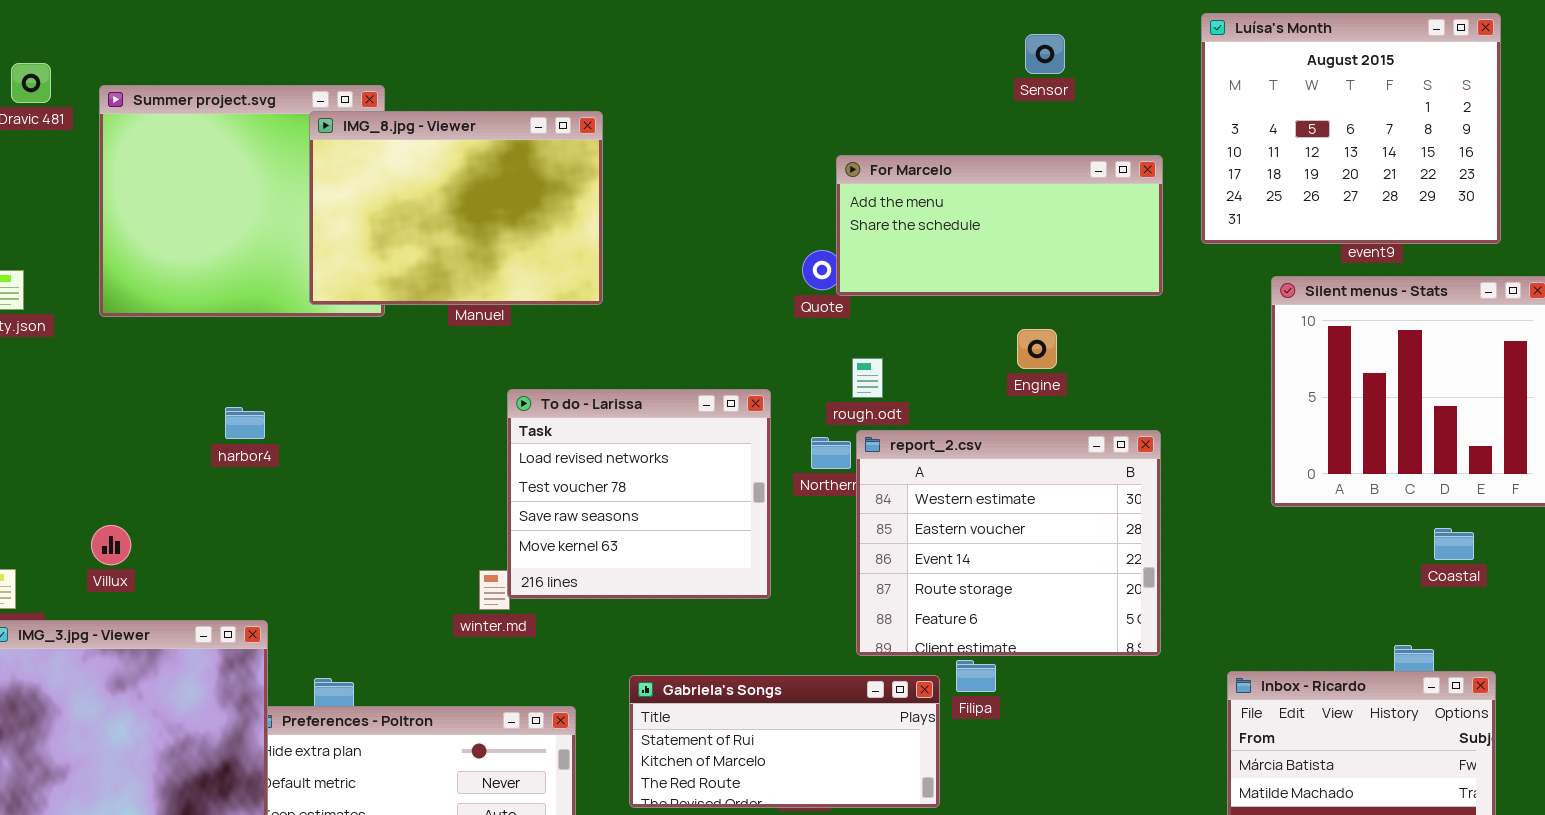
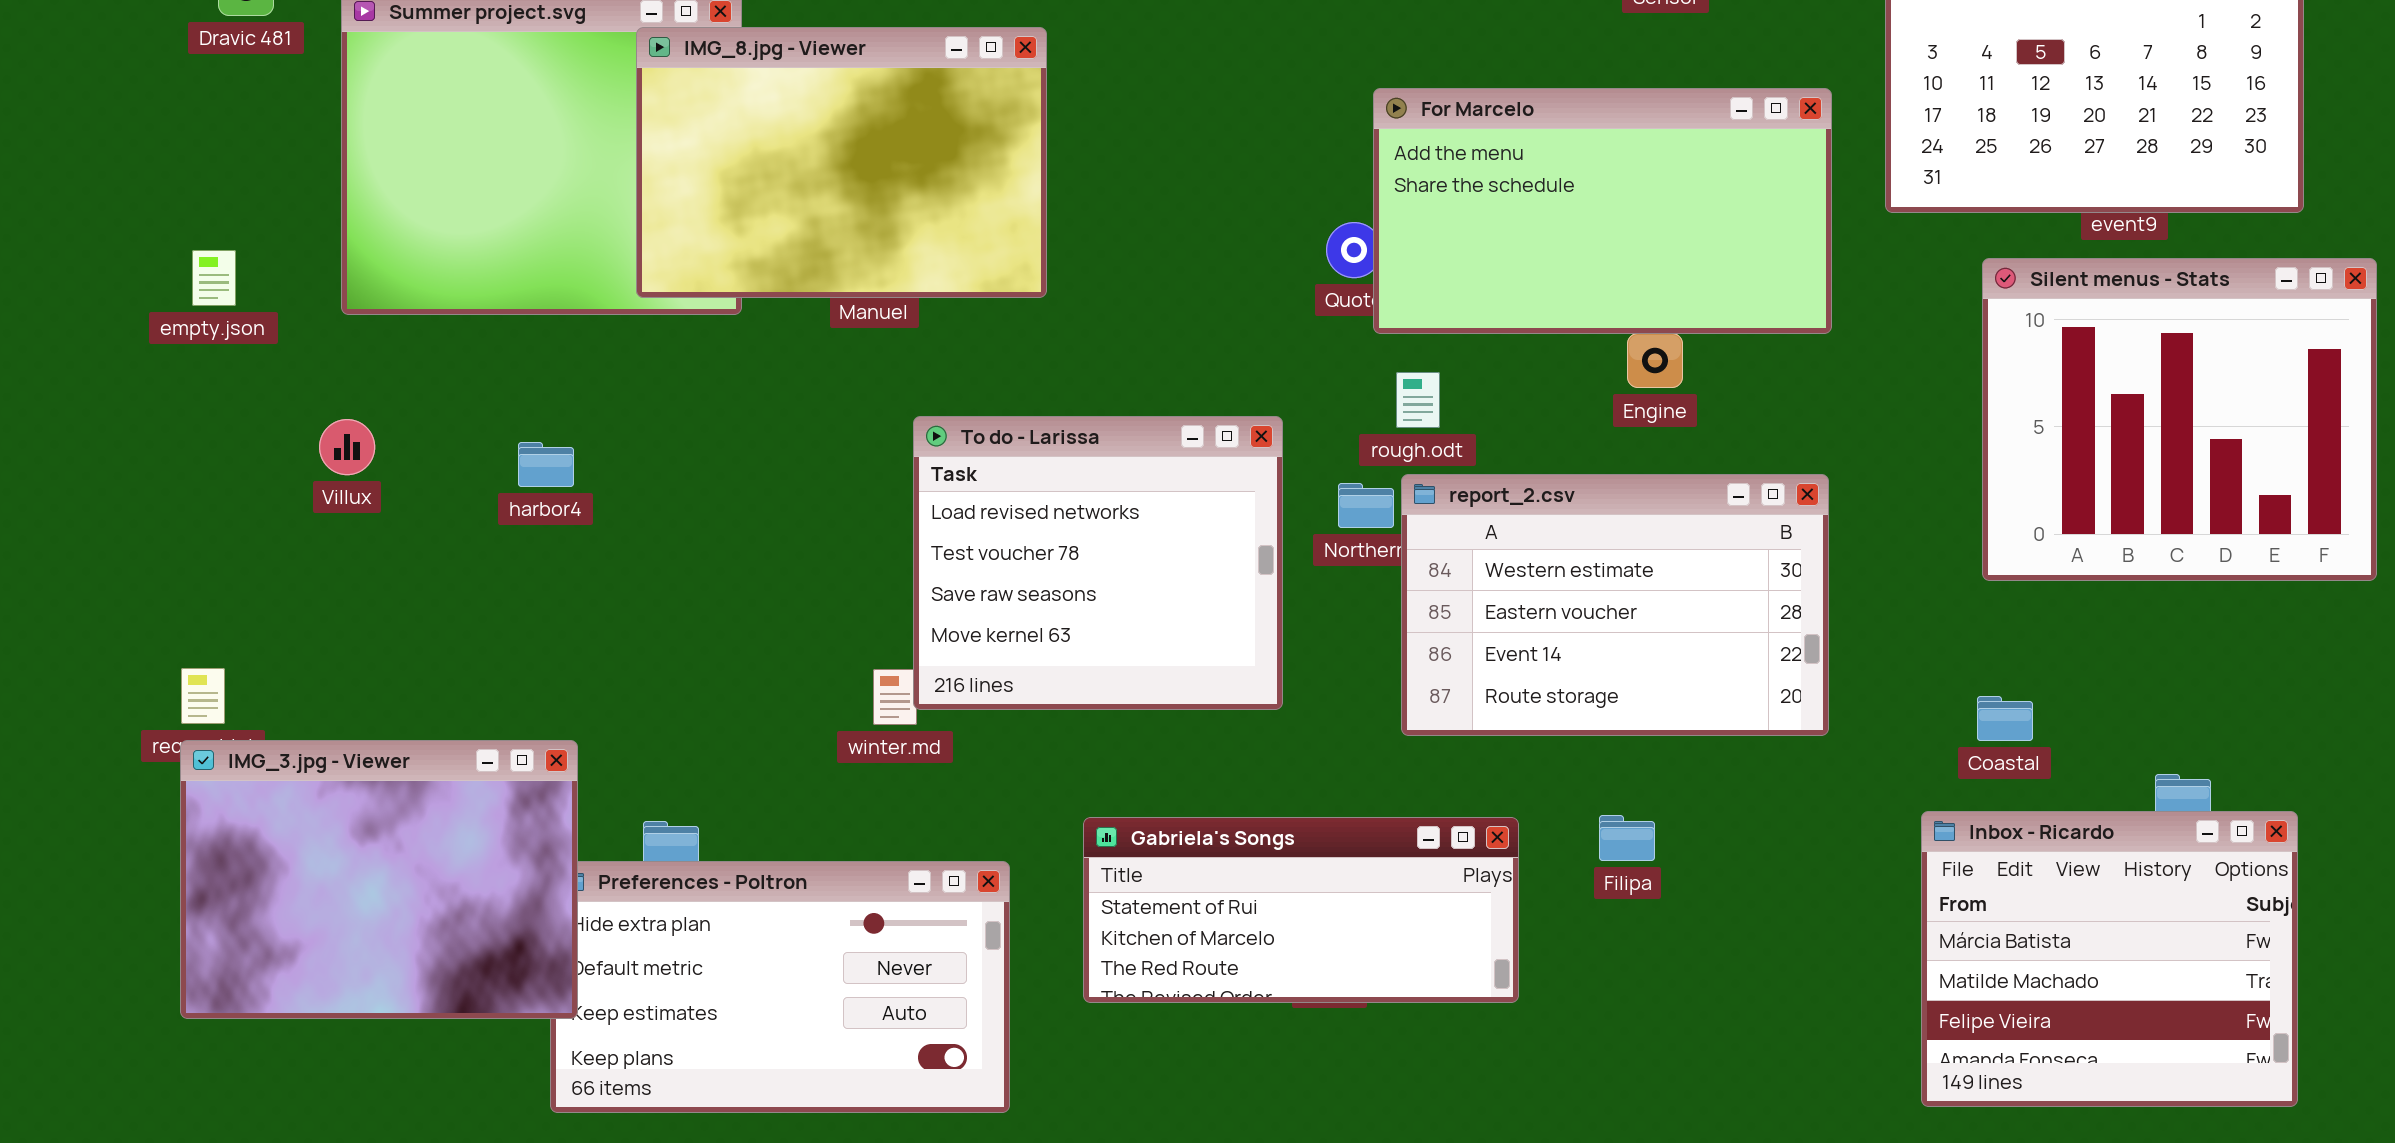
For Marcelo: [836,155,1163,296] -> [1373,88,1832,334], resized
report_2.csv: [856,430,1161,656] -> [1401,474,1829,736], resized
Villux: [91,525,131,565] -> [319,419,375,475], moved
Coastal: [1434,528,1474,560] -> [1977,696,2033,741], moved
Filipa: [956,660,996,692] -> [1599,815,1655,861], moved

